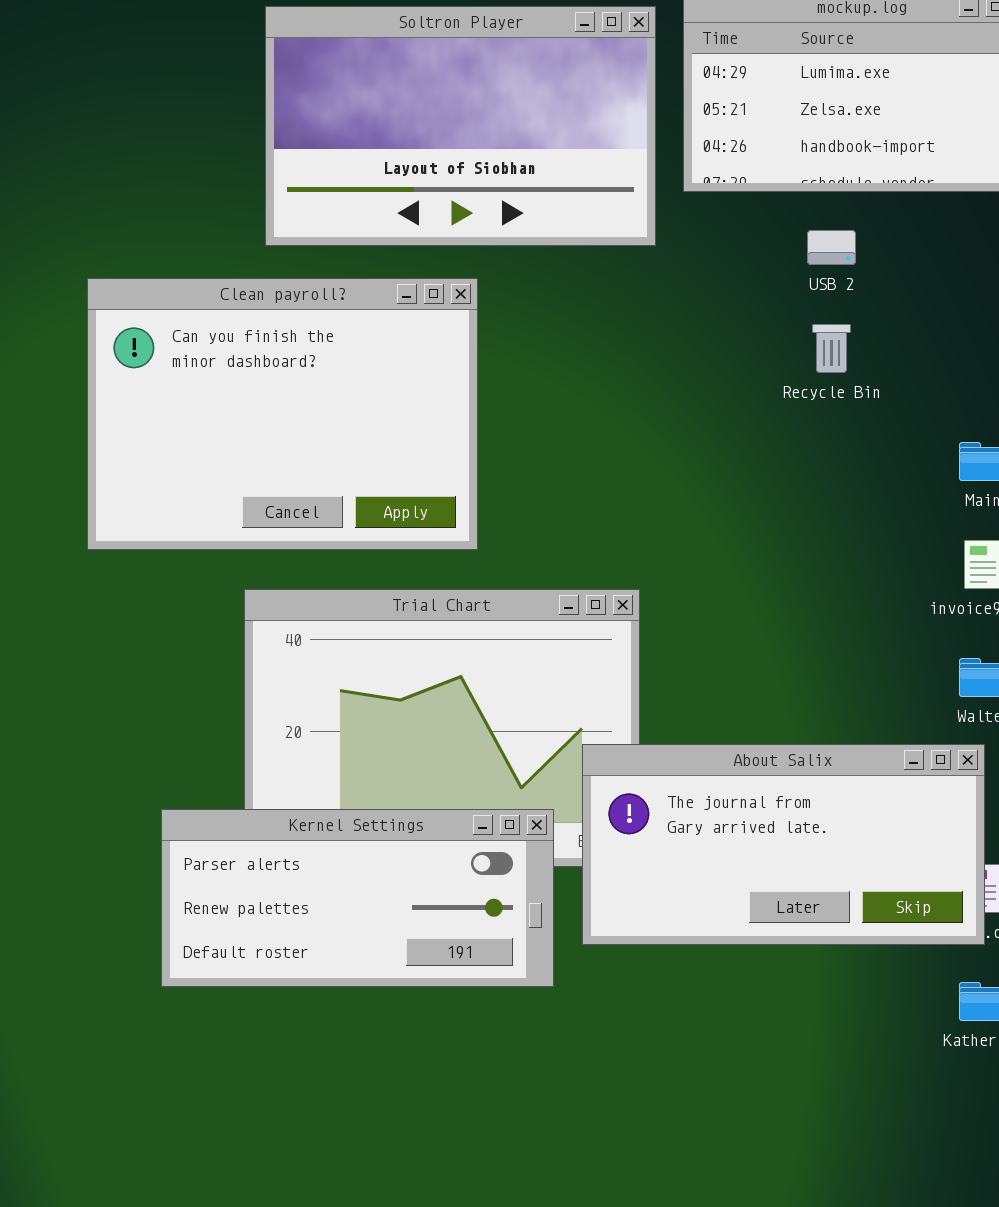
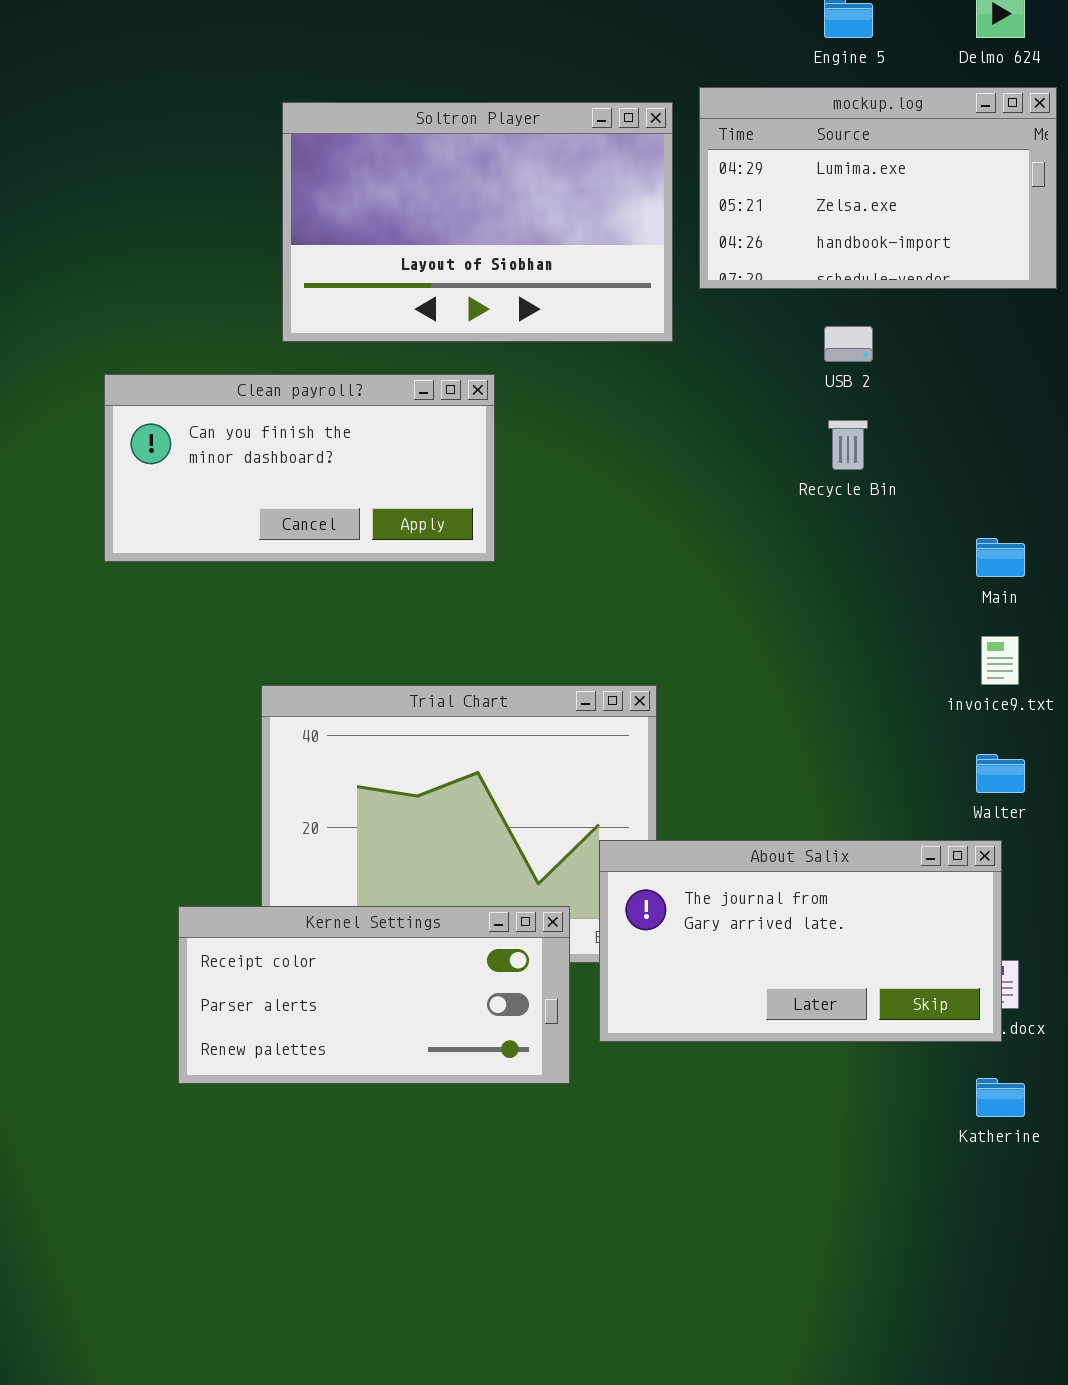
Clean payroll?: [87,278,478,550] -> [104,374,495,562], resized
Kernel Settings: [161,809,554,987] -> [178,906,570,1084], scrolled up 1 row

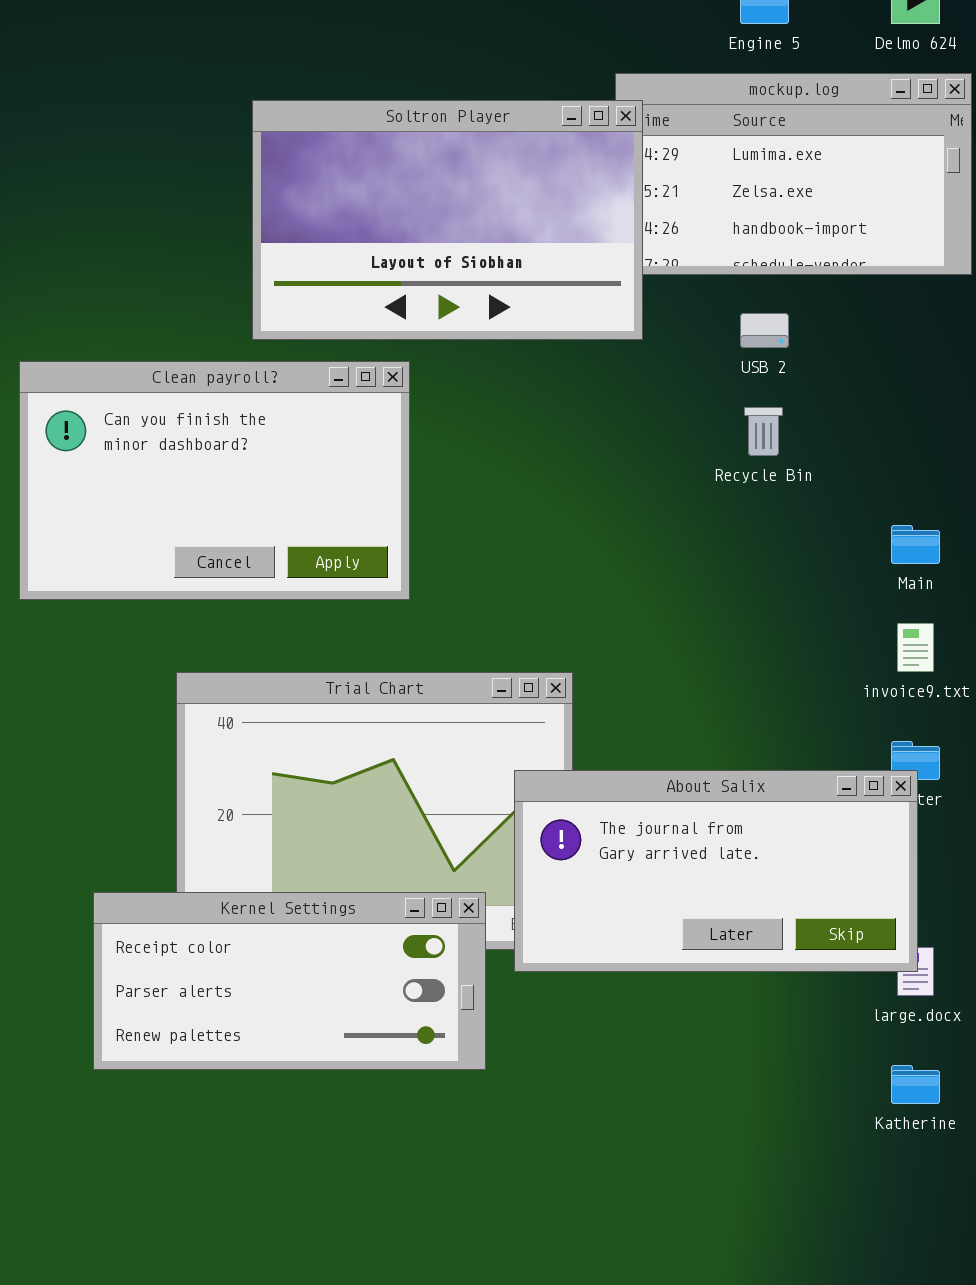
Soltron Player: [282,102,673,342] -> [252,100,643,340], moved
Clean payroll?: [104,374,495,562] -> [19,361,410,600], resized
About Salix: [599,840,1002,1042] -> [514,770,918,972], moved

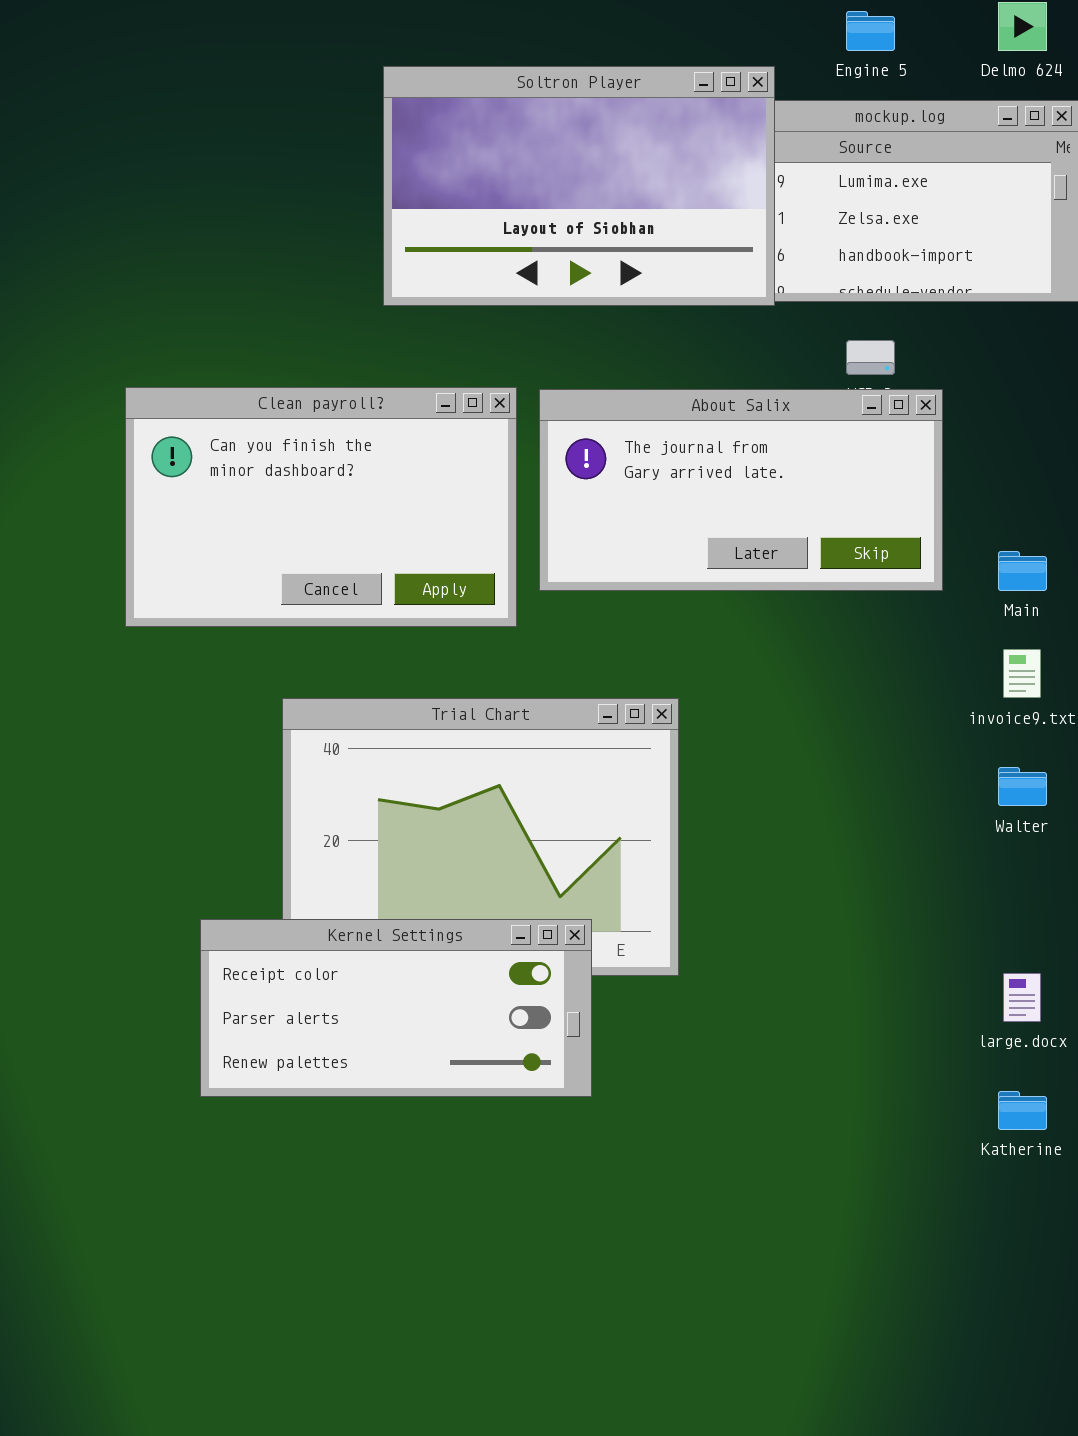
Soltron Player: [252,100,643,340] -> [383,66,775,306], moved
About Salix: [514,770,918,972] -> [539,389,943,591], moved

